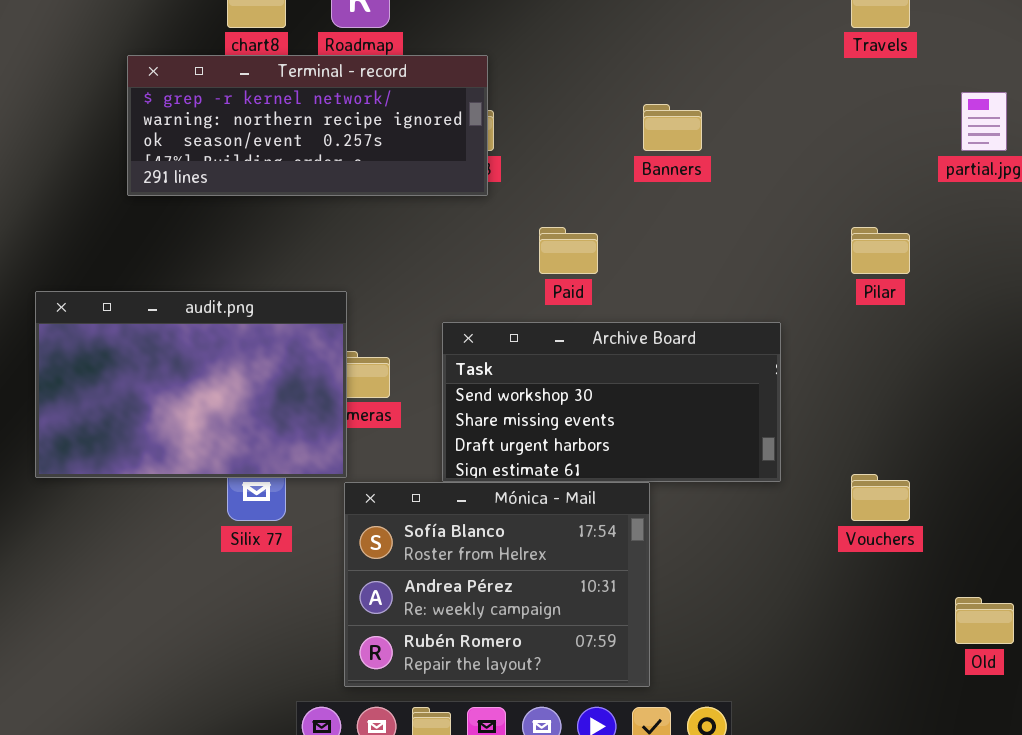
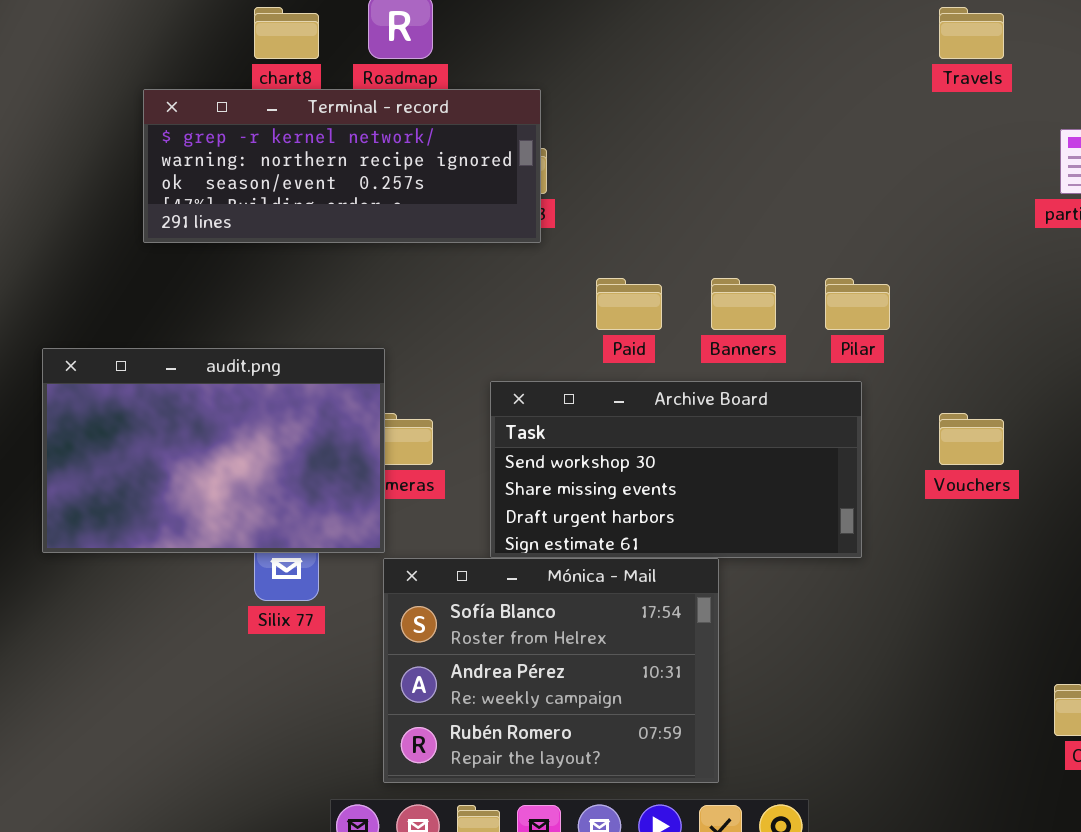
Banners: [643,104,702,151] -> [711,278,776,330], moved
Pilar: [851,227,910,274] -> [825,278,890,330], moved
Vouchers: [851,474,910,521] -> [939,413,1004,465], moved

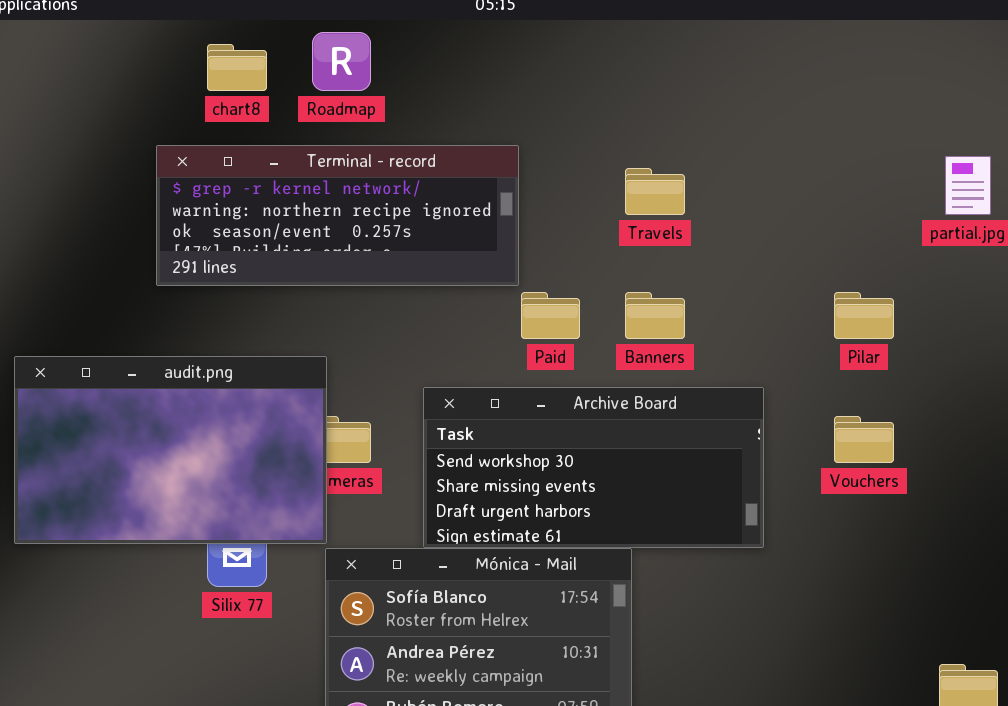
Travels: [939,7,1004,59] -> [625,168,685,215], moved
Terminal - record: [143,89,541,243] -> [156,145,519,286], moved
Pilar: [825,278,890,330] -> [834,292,894,339], moved

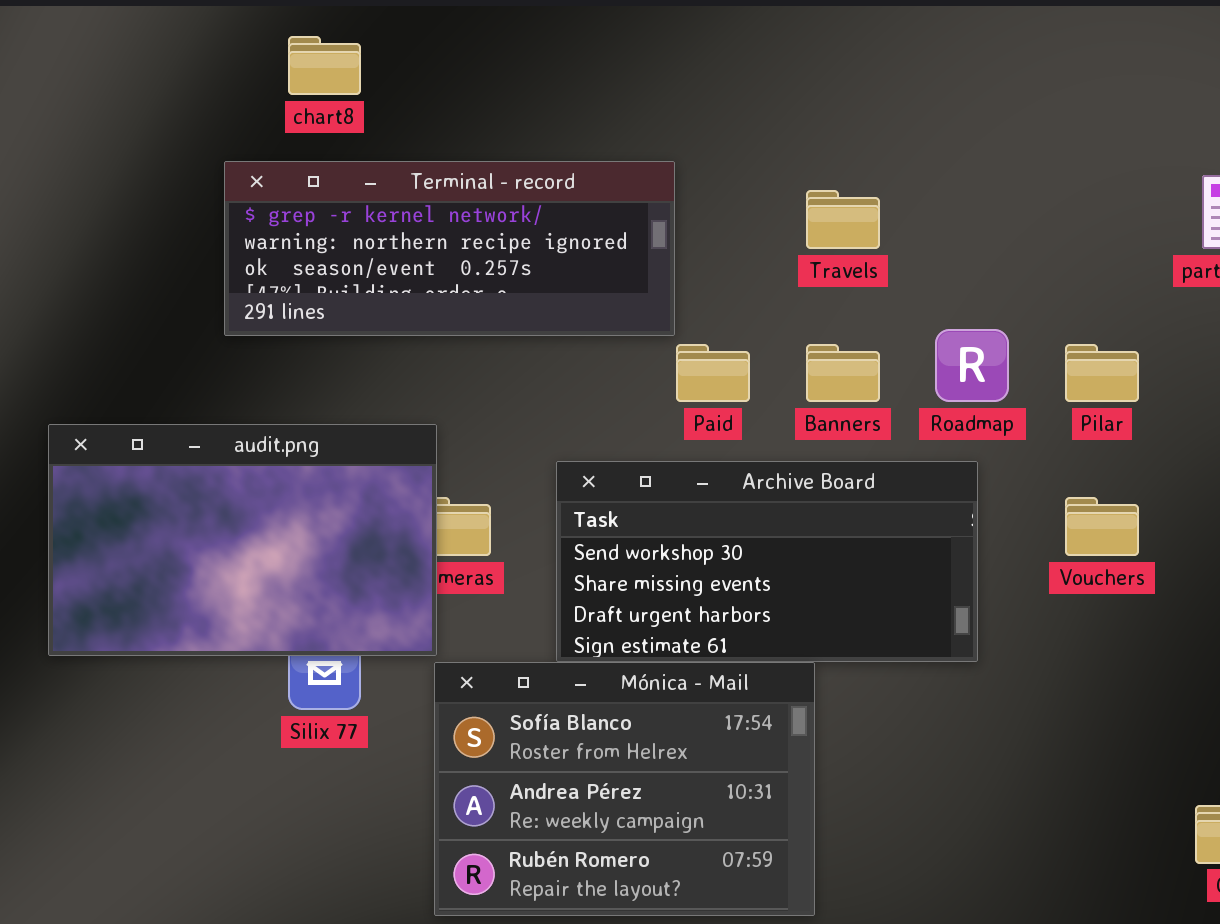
Roadmap: [312,32,371,91] -> [935,329,1009,402], moved

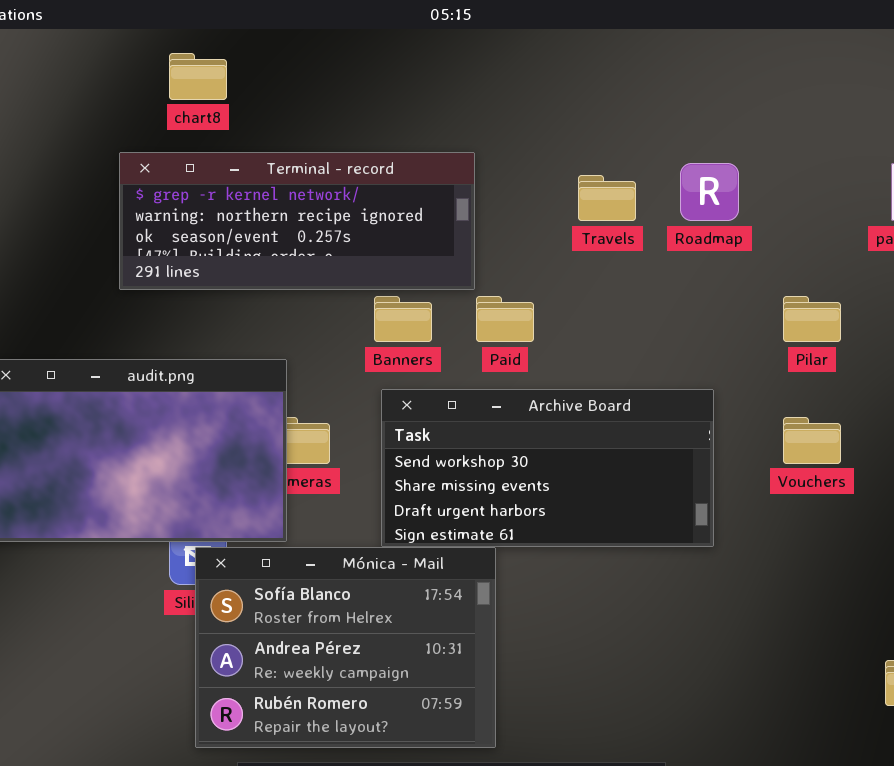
Roadmap: [935,329,1009,402] -> [680,163,739,221], moved
Banners: [806,344,880,402] -> [374,296,432,342], moved
Mónica - Mail: [434,662,815,916] -> [195,547,496,748], moved

